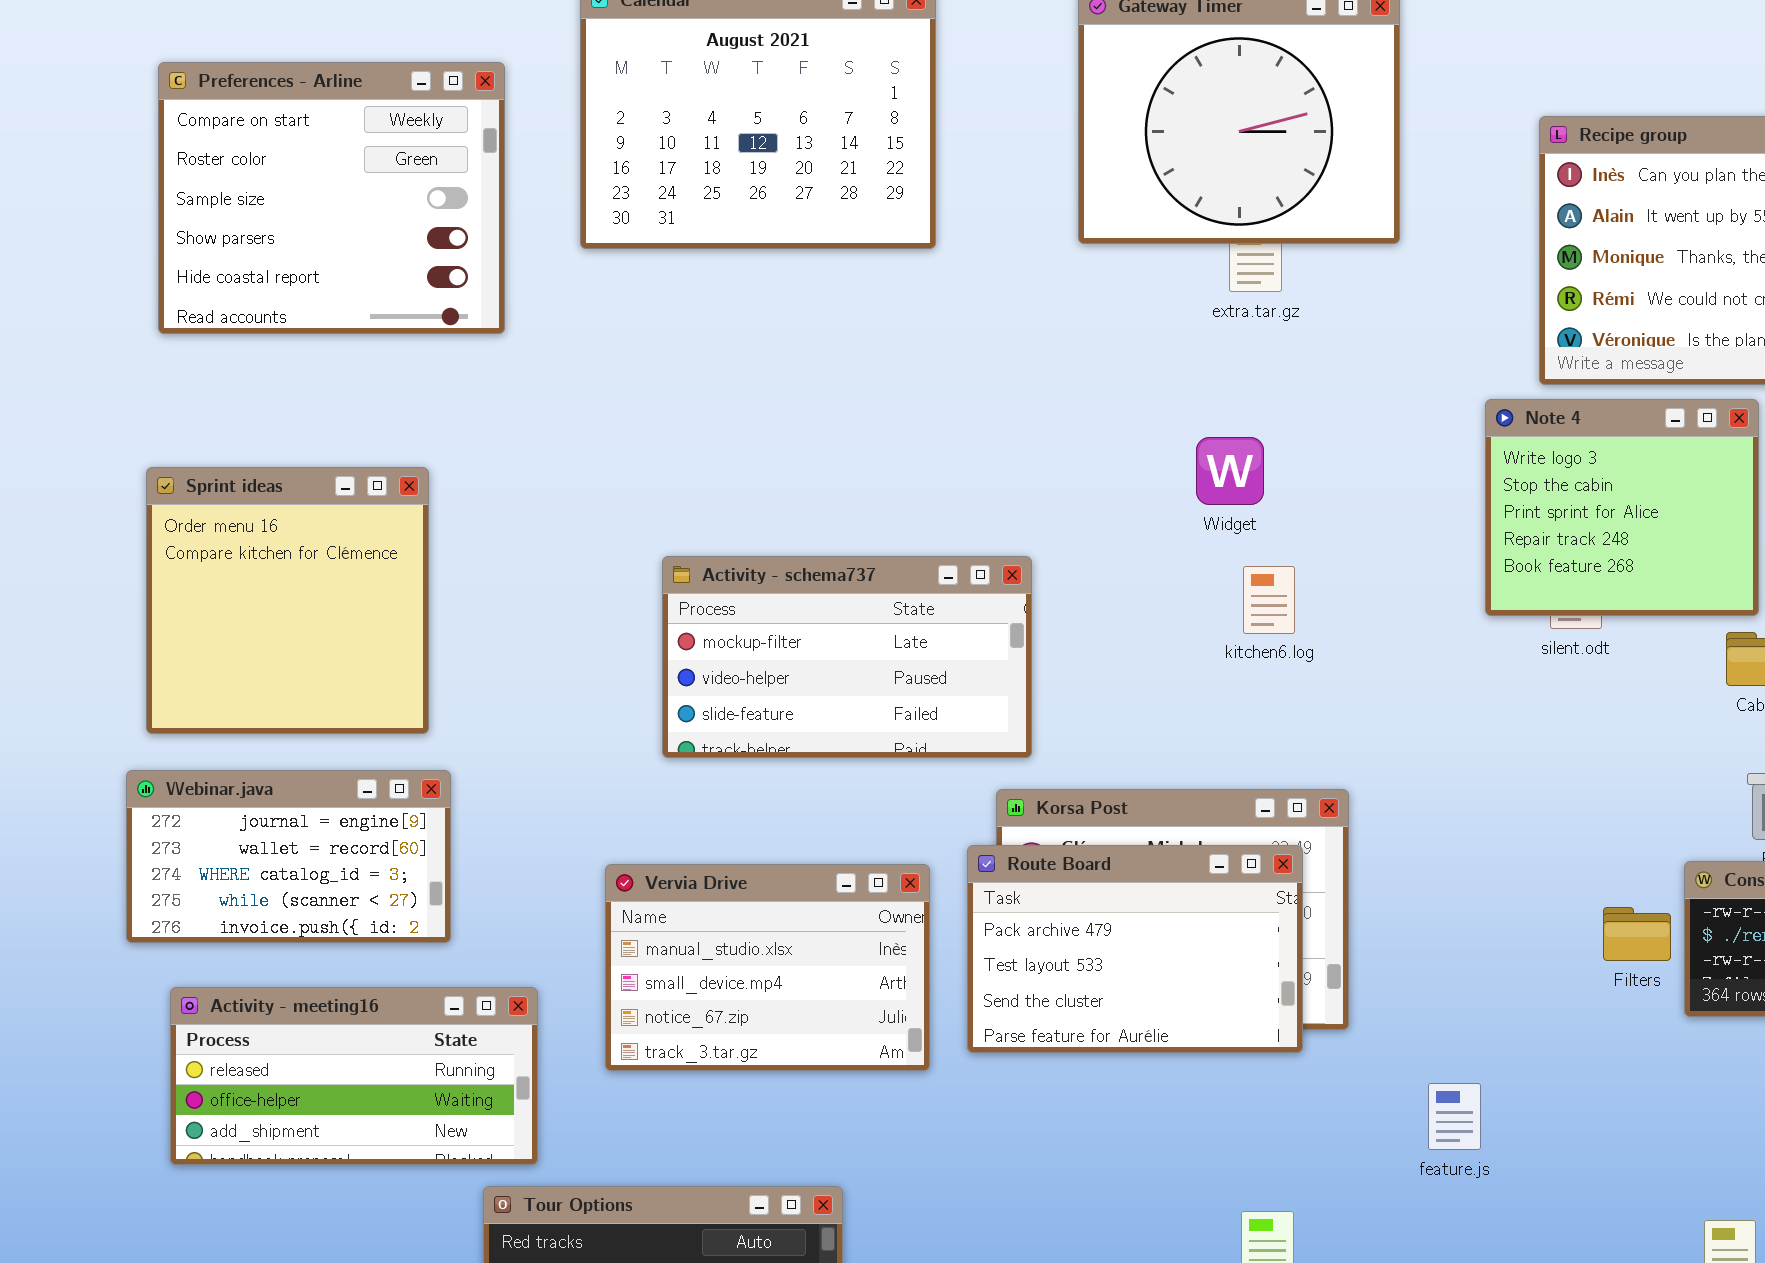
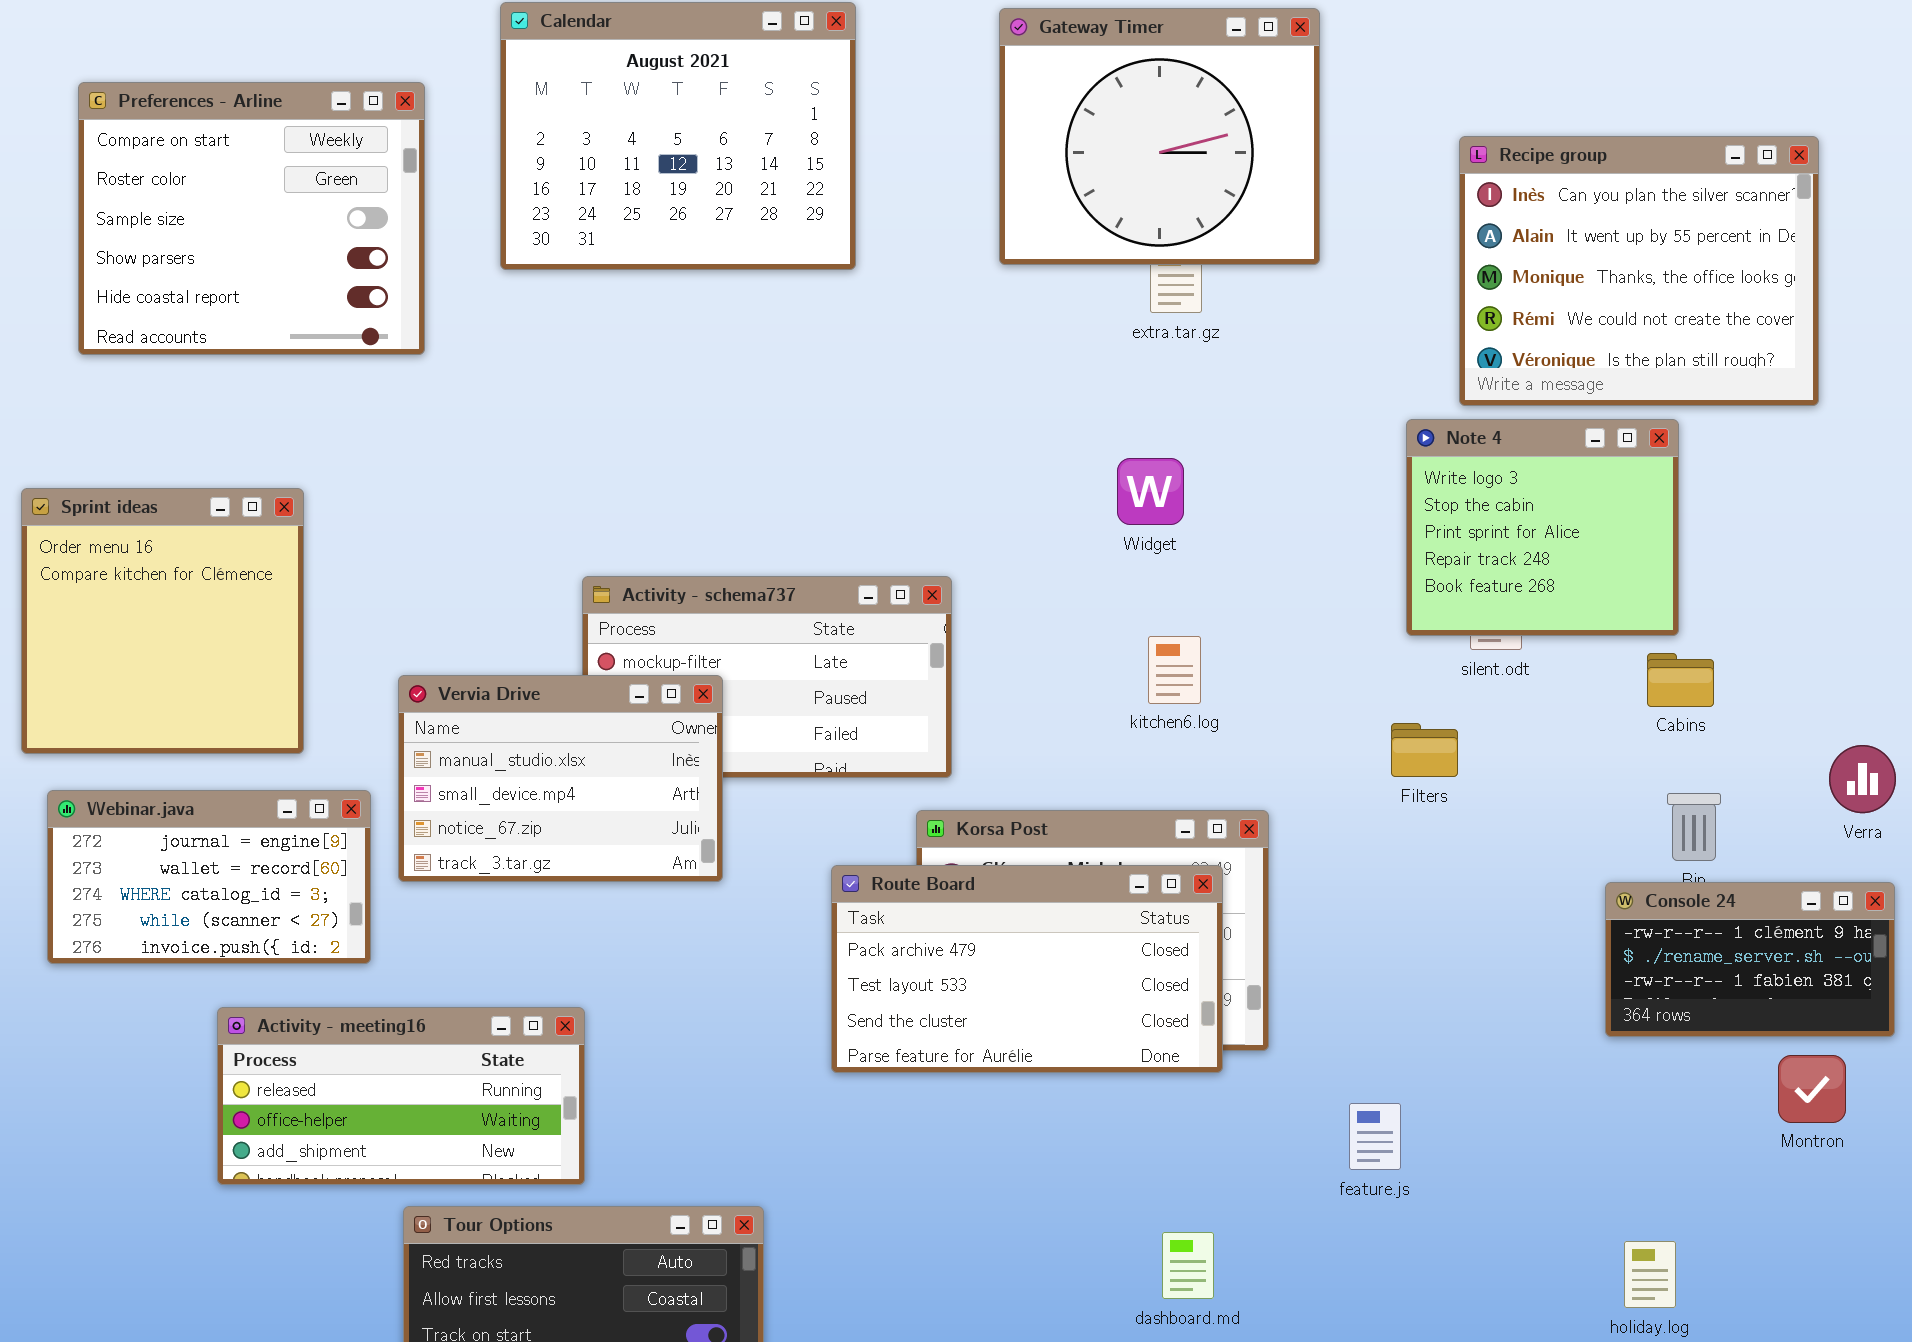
Sprint ideas: [146,467,429,734] -> [21,488,304,754], moved
kitchen6.log: [1243,566,1295,634] -> [1148,636,1201,704], moved
Route Board: [967,845,1303,1053] -> [831,865,1223,1073], resized
Vervia Drive: [605,864,930,1071] -> [398,675,723,882], moved
Filters: [1603,907,1671,961] -> [1391,723,1458,777], moved
Activity - meeting16: [170,987,538,1165] -> [217,1007,585,1185], moved

